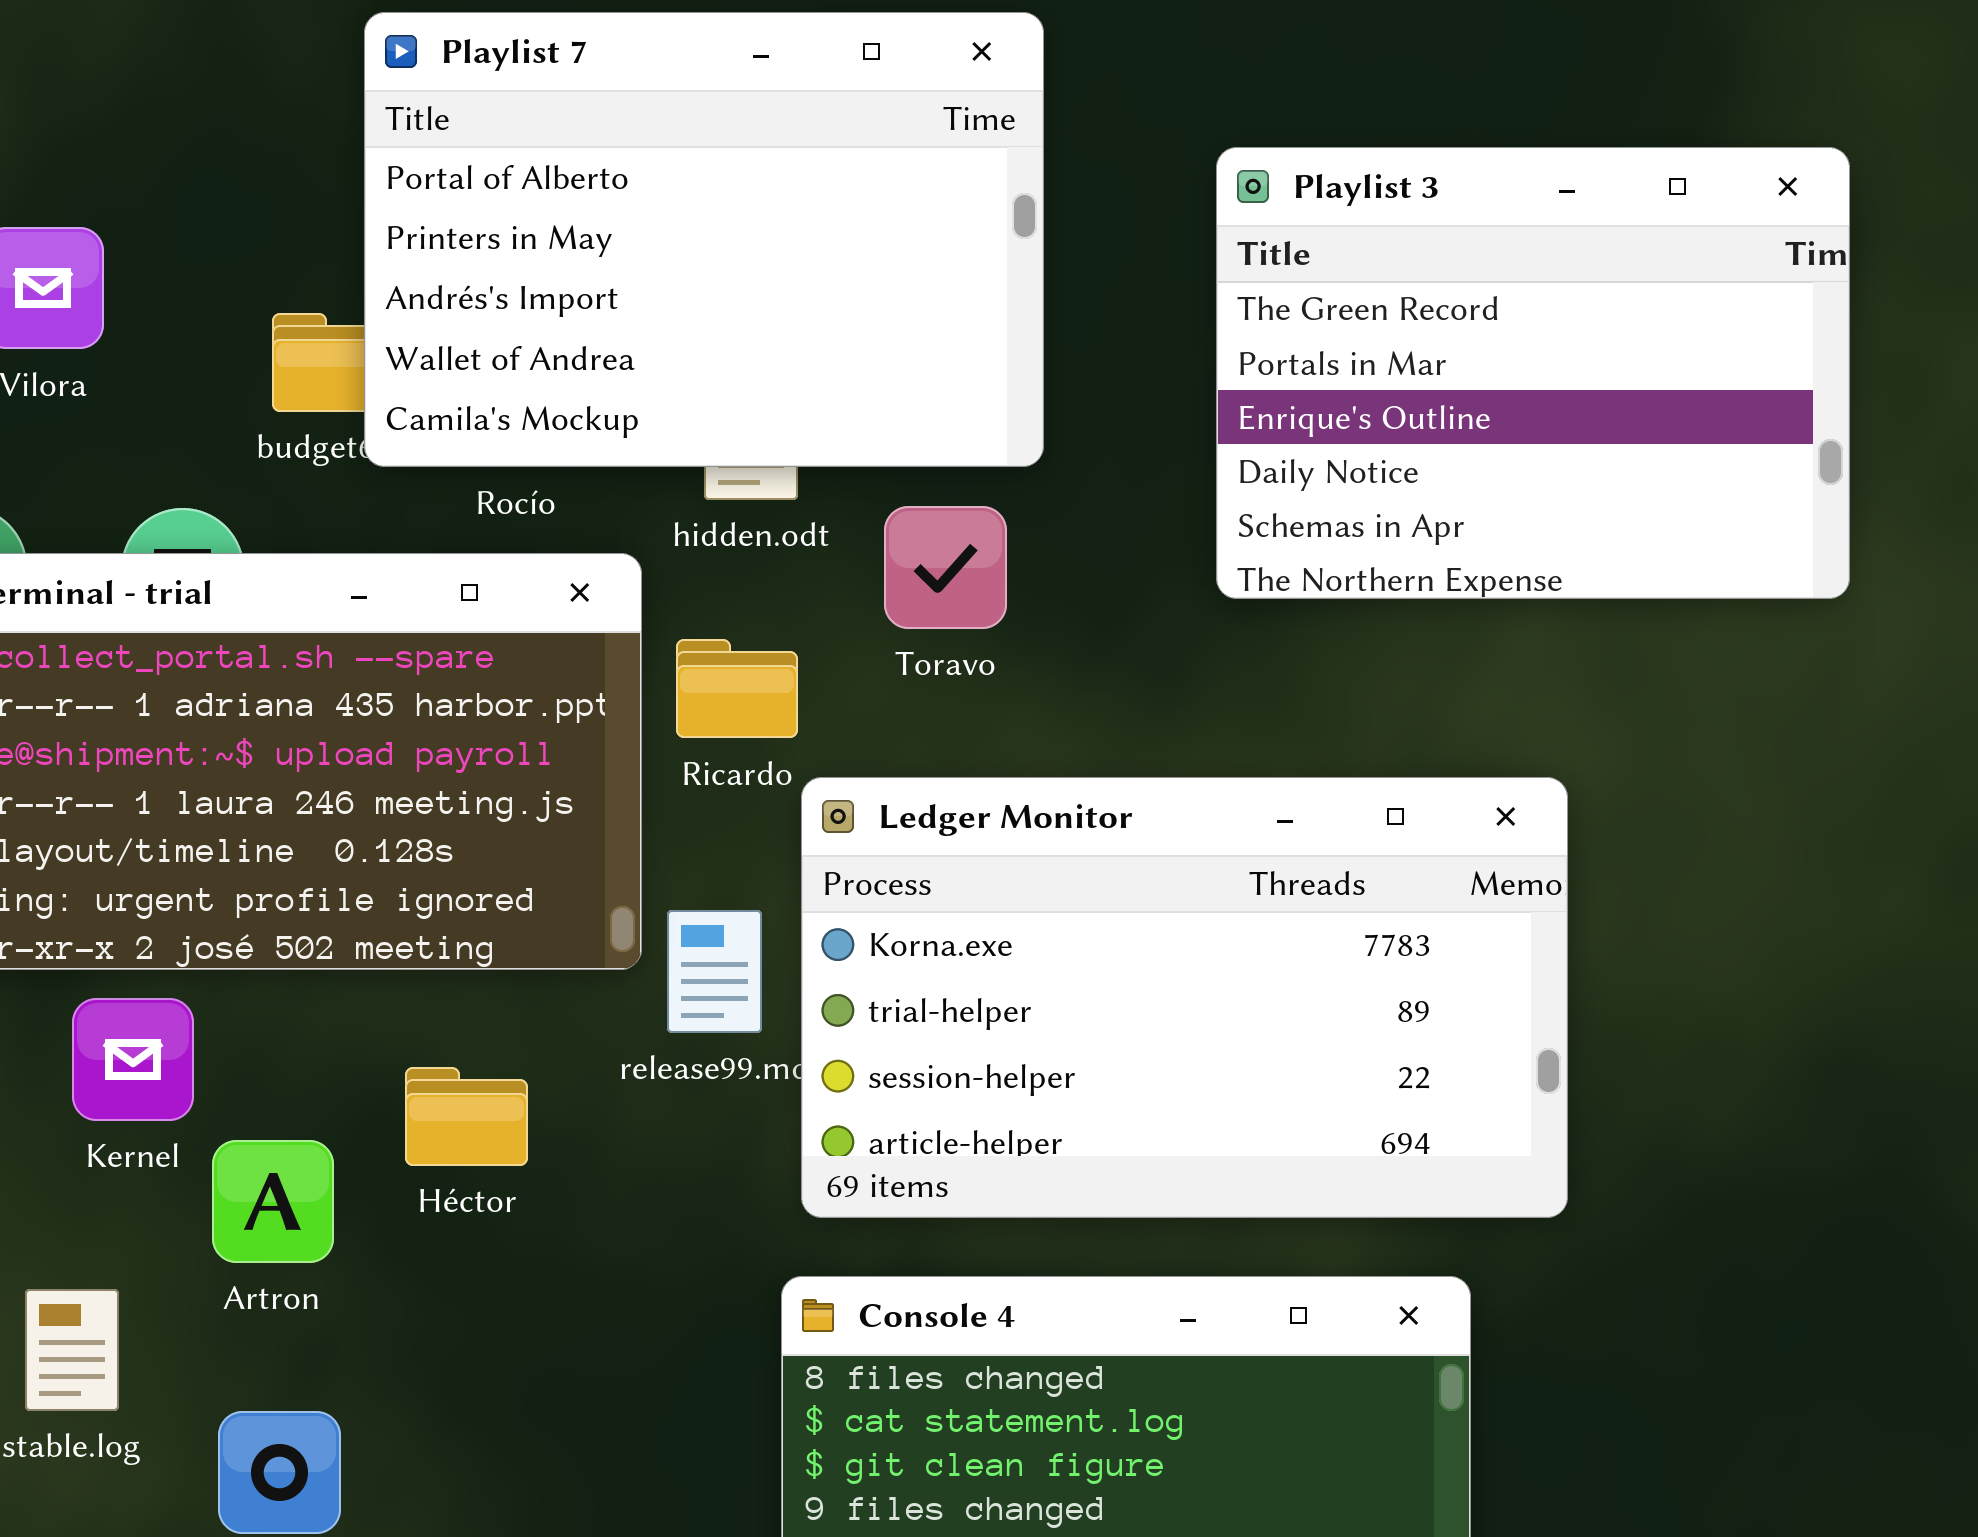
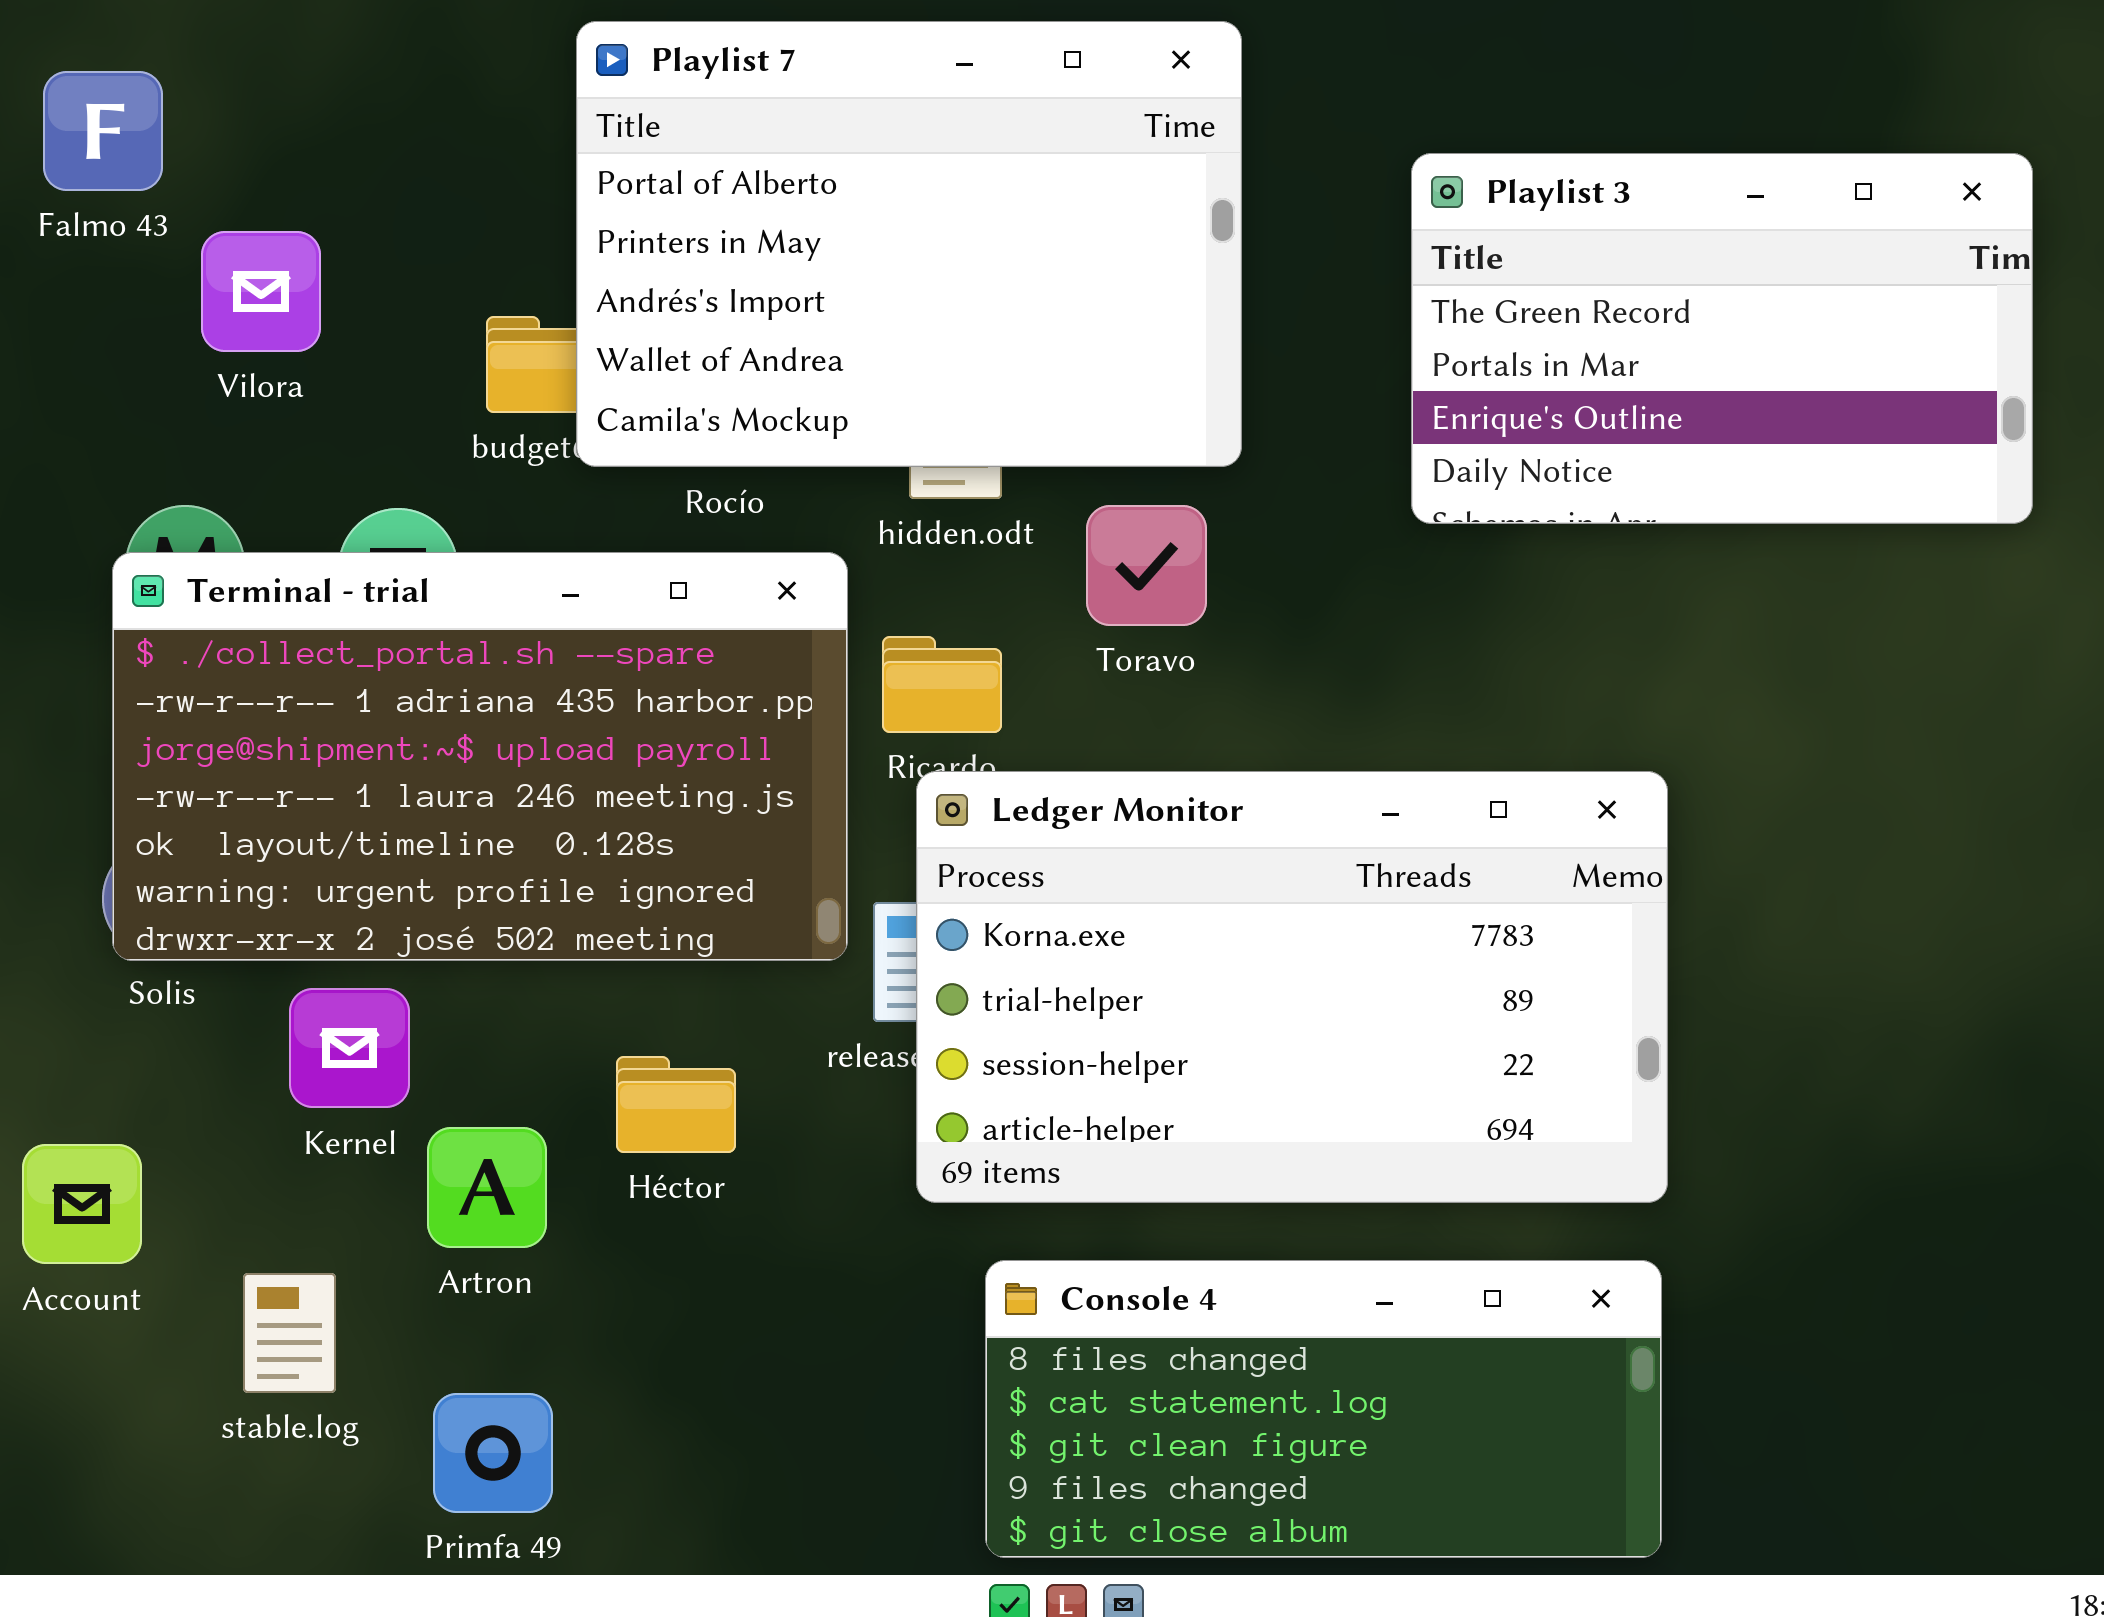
Playlist 3: [1216,147,1850,599] -> [1411,153,2033,524], resized
Ledger Monitor: [801,777,1568,1218] -> [916,771,1668,1203], moved

